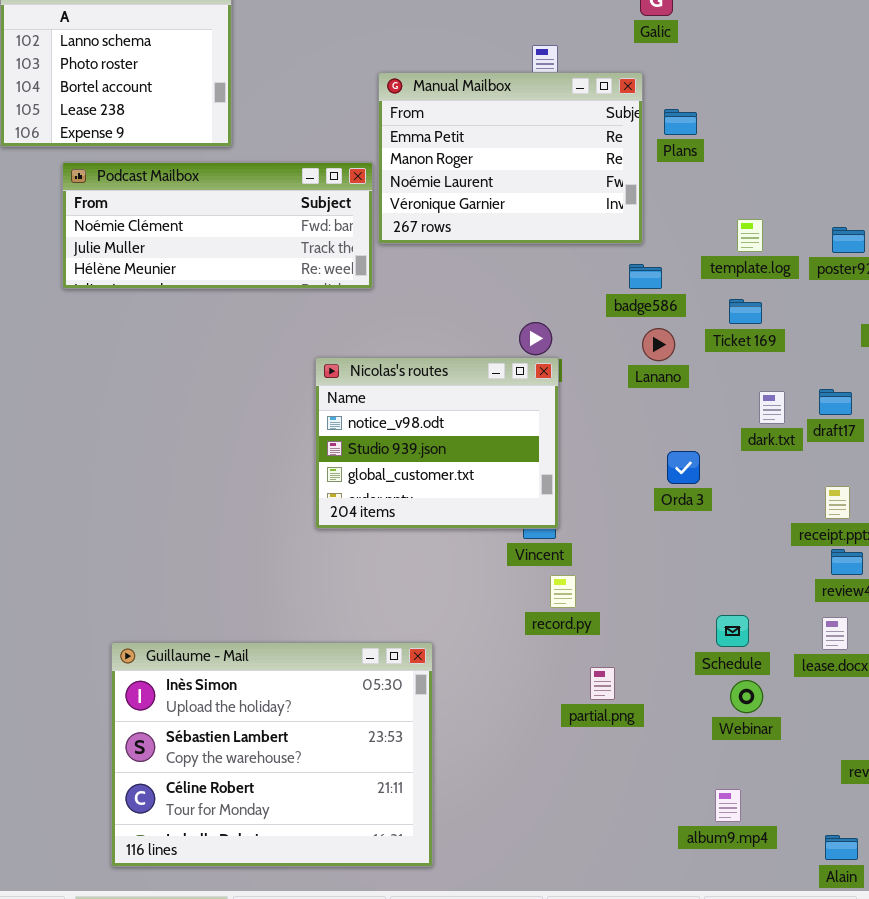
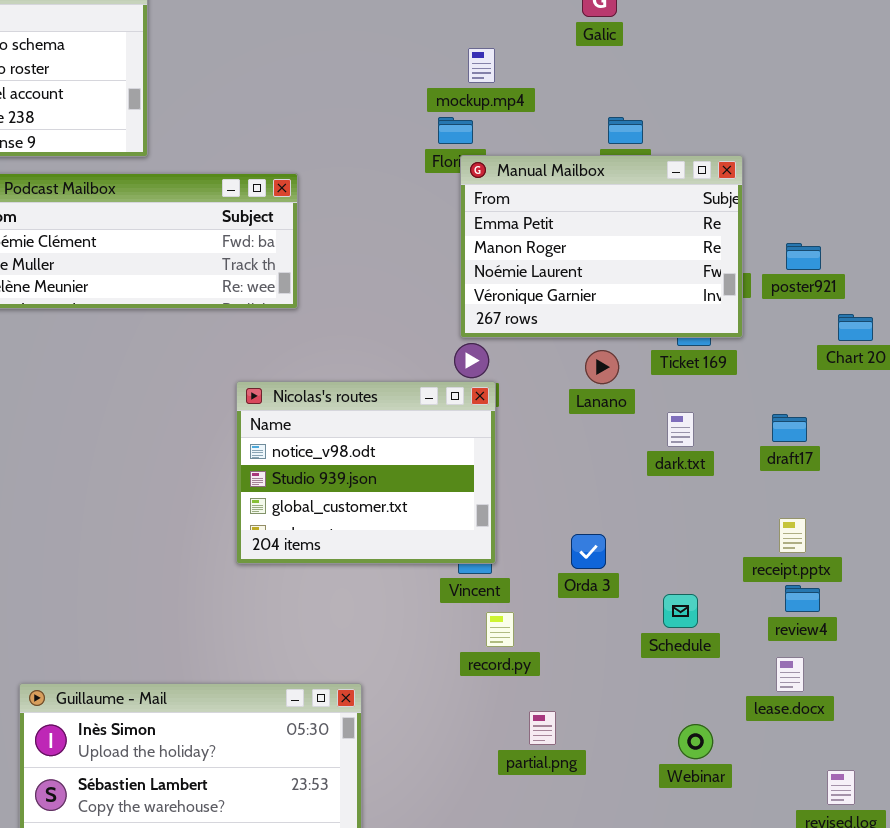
Manual Mailbox: [378,72,643,244] -> [460,155,743,338], moved
dark.txt: [759,391,785,424] -> [667,412,694,447], moved
Orda 3: [667,451,700,484] -> [571,534,606,569], moved
Schedule: [716,615,749,647] -> [663,594,698,628], moved

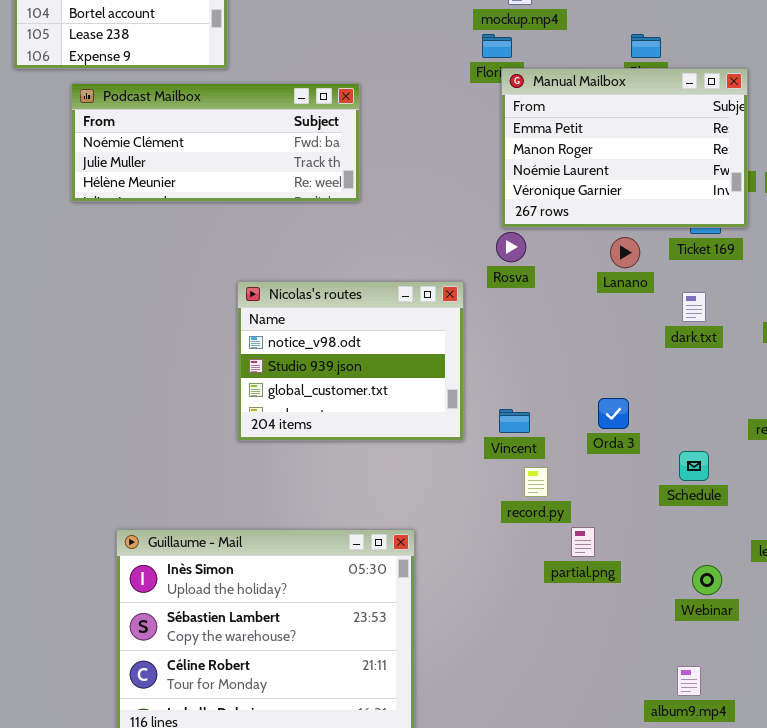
Nicolas's routes: [236,381,496,564] -> [237,281,464,441], moved
partial.png: [529,711,556,745] -> [571,527,595,557], moved

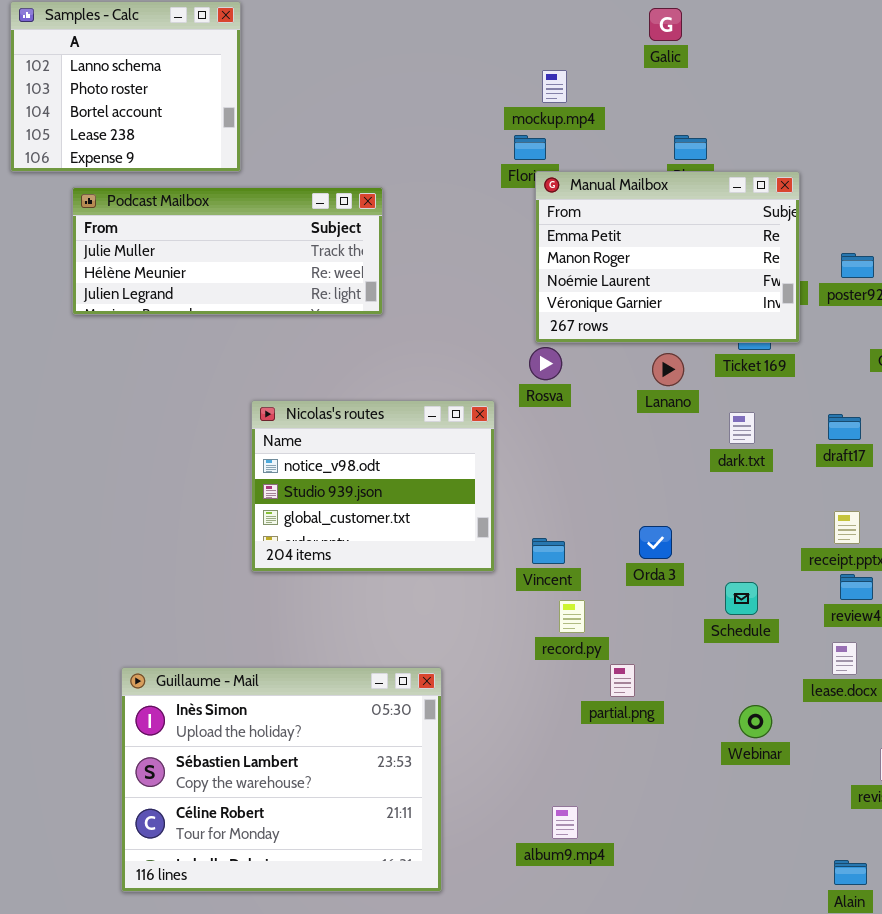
Podcast Mailbox: [71,83,360,202] -> [72,187,383,315], scrolled down 1 row
album9.mp4: [677,666,701,696] -> [552,806,578,839], moved

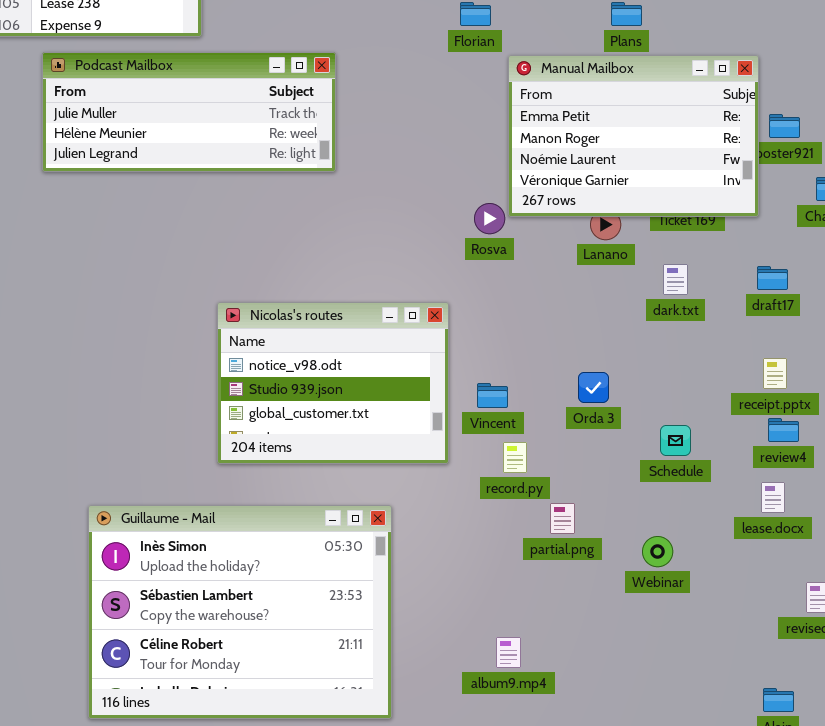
Manual Mailbox: [535,171,800,343] -> [508,55,759,217], moved
Nicolas's routes: [251,400,495,572] -> [217,302,449,464], moved
Webinar: [739,705,772,738] -> [642,536,673,567], moved

